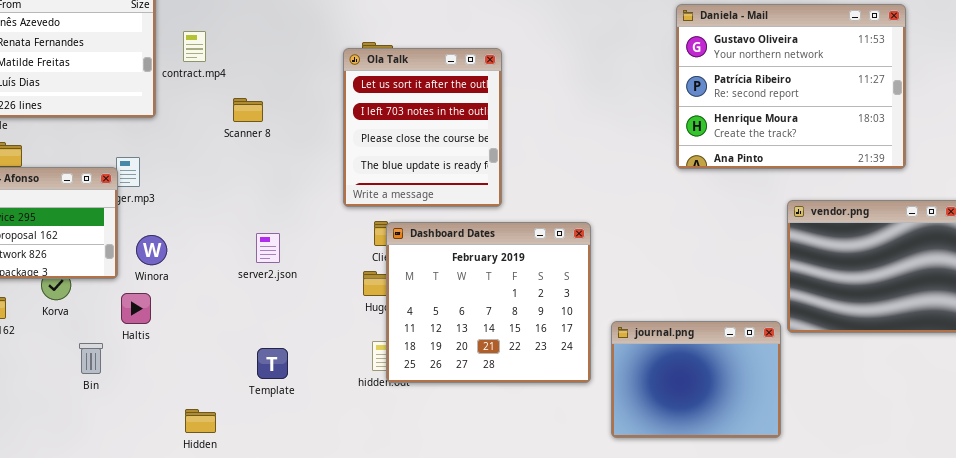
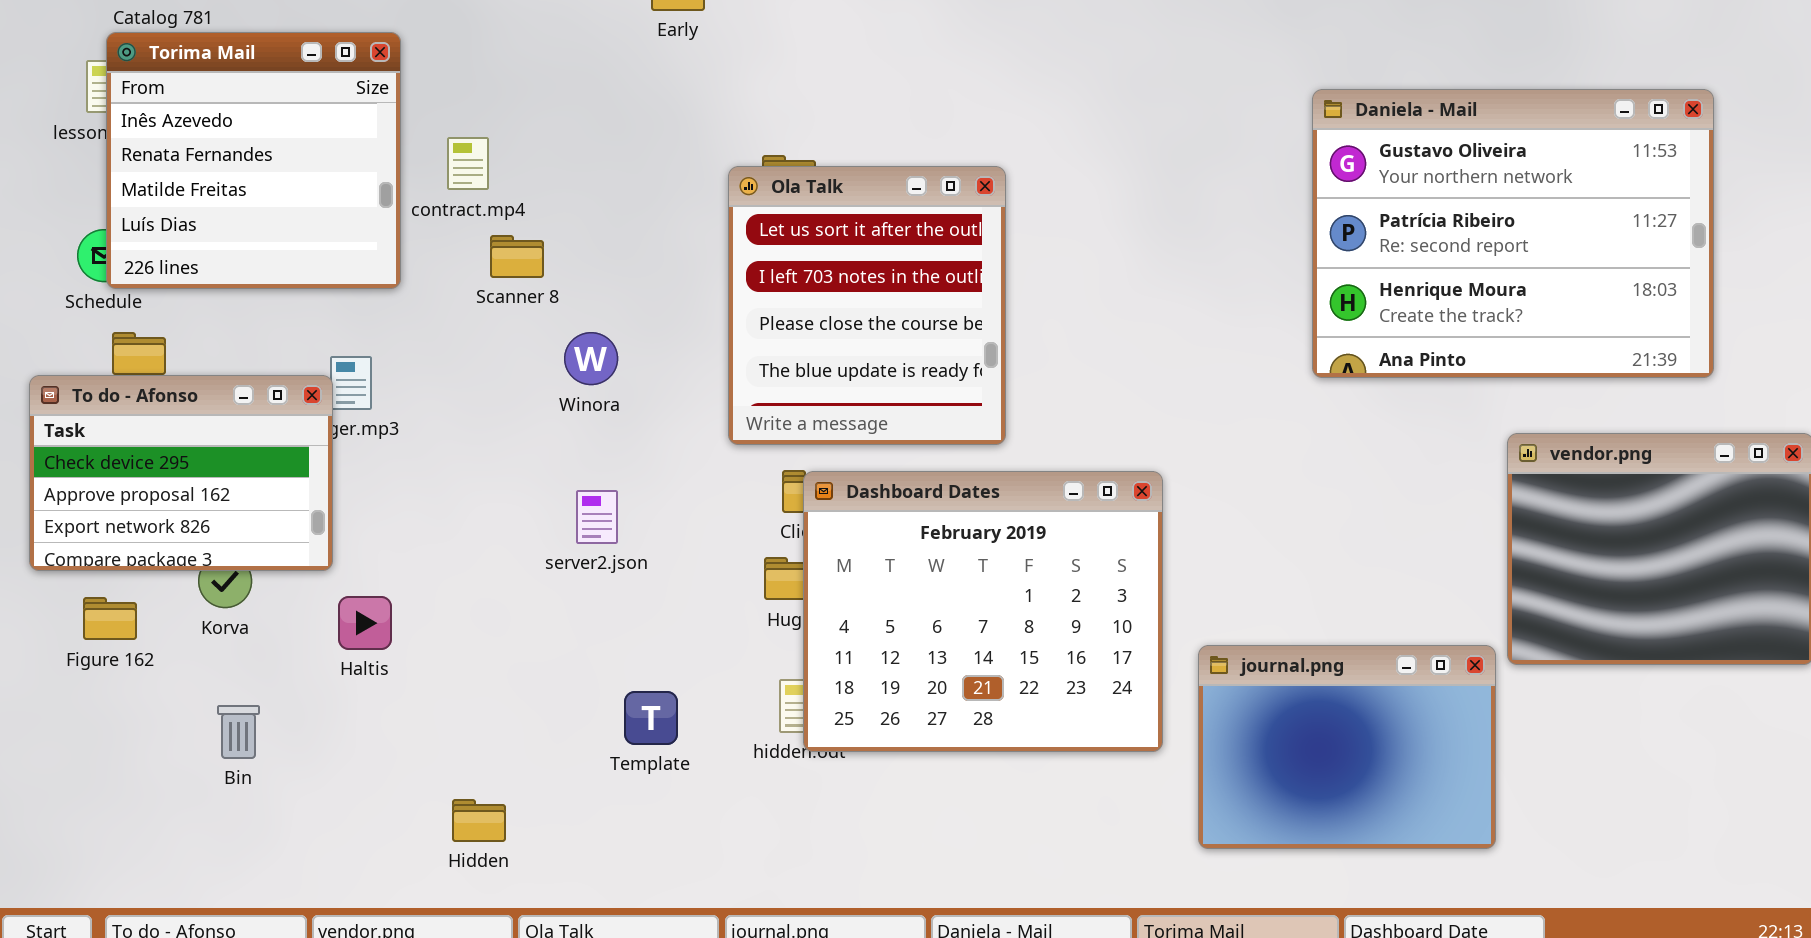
Scanner 8: [233,98,263,122] -> [490,235,544,278], moved
Winora: [136,235,167,265] -> [564,332,618,385], moved
Bin: [79,343,103,374] -> [217,705,260,759], moved
Template: [257,348,288,379] -> [624,691,678,745], moved

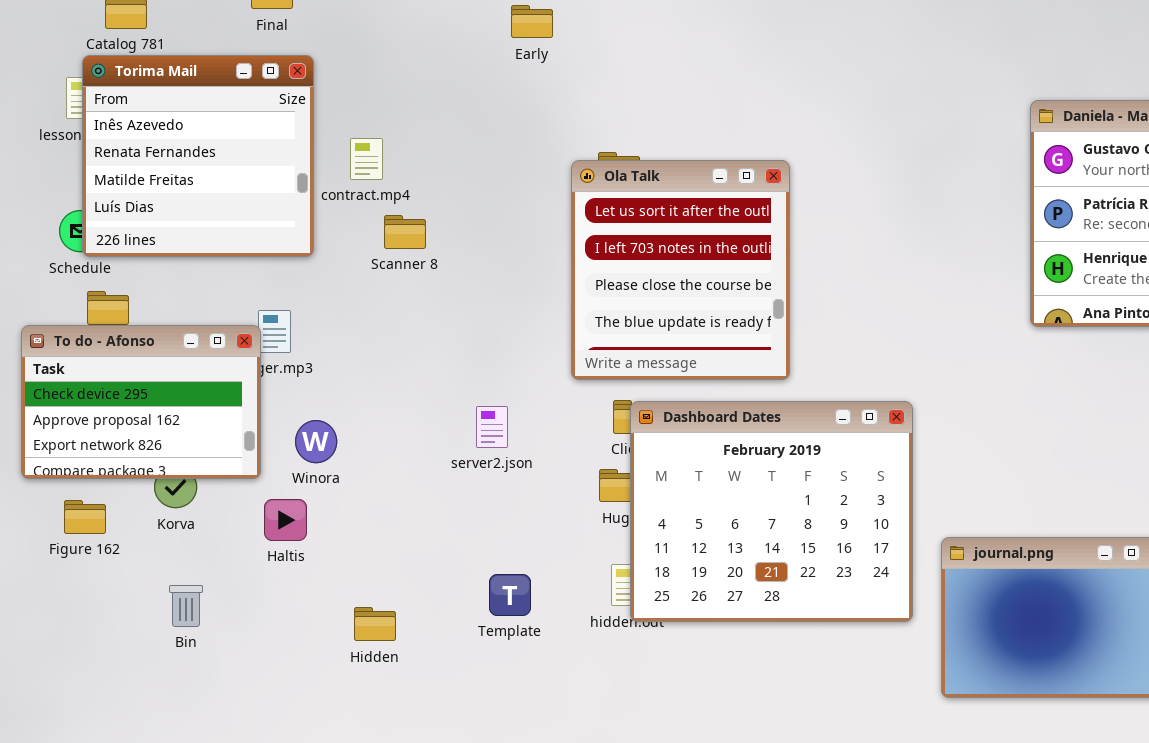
Winora: [564,332,618,385] -> [295,420,337,463], moved
server2.json: [576,490,618,544] -> [476,406,508,448], moved
Hidden: [452,799,506,842] -> [354,607,396,641], moved

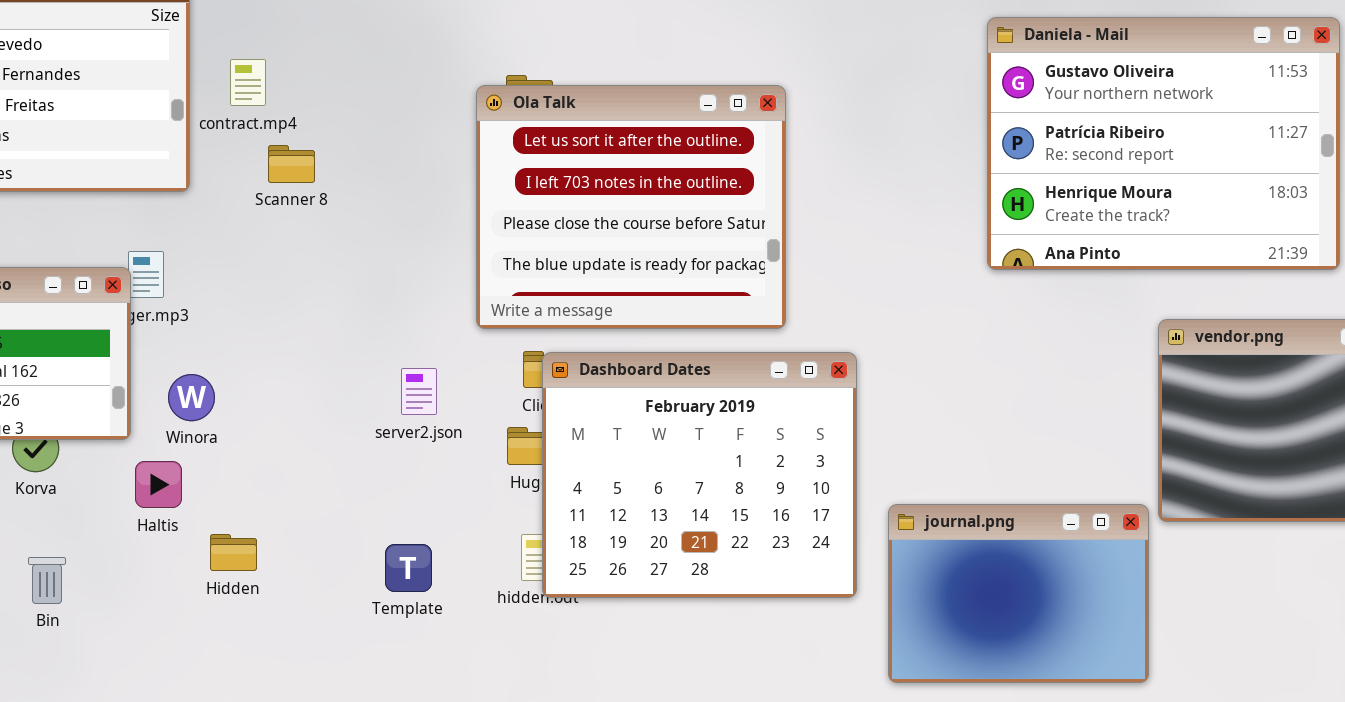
Ola Talk: [571,160,790,380] -> [476,85,786,329], resized
server2.json: [476,406,508,448] -> [401,368,437,415], moved
Hidden: [354,607,396,641] -> [210,534,257,571], moved

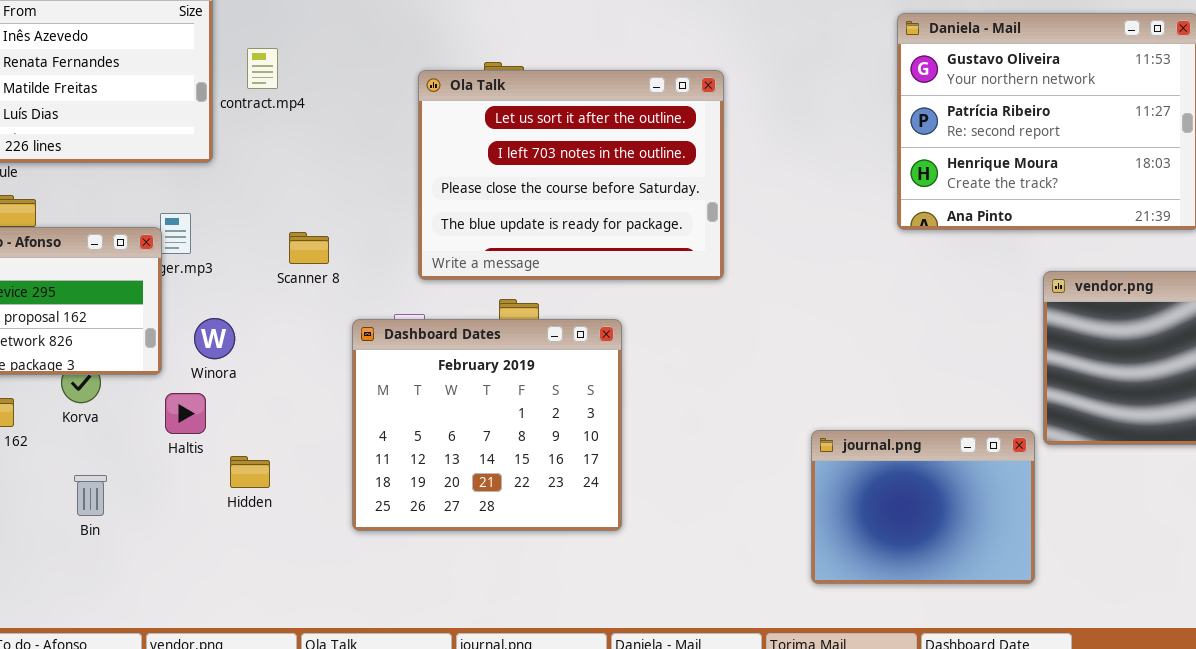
Ola Talk: [476,85,786,329] -> [418,70,724,280], resized
Scanner 8: [268,145,315,183] -> [289,232,329,264], moved
Dashboard Dates: [542,352,857,598] -> [352,319,622,531], moved

